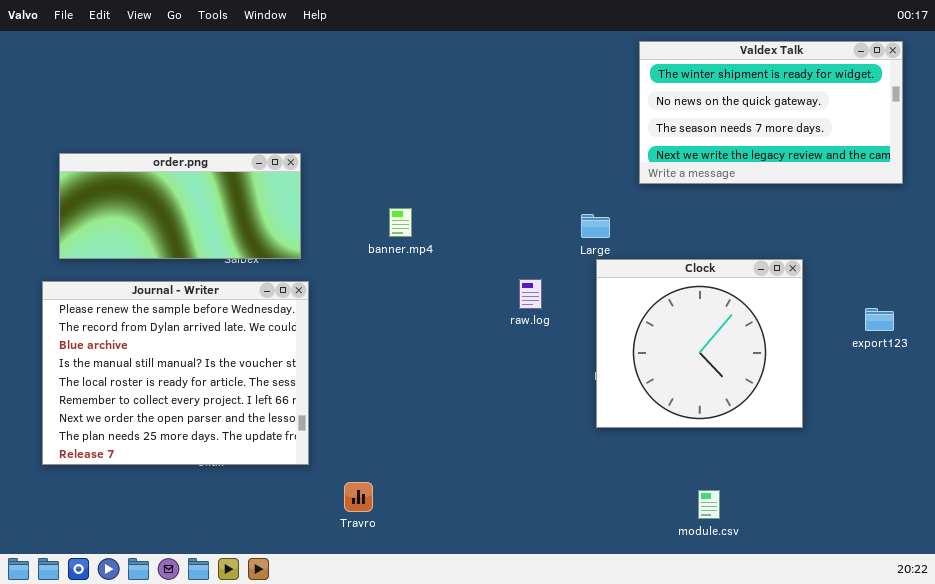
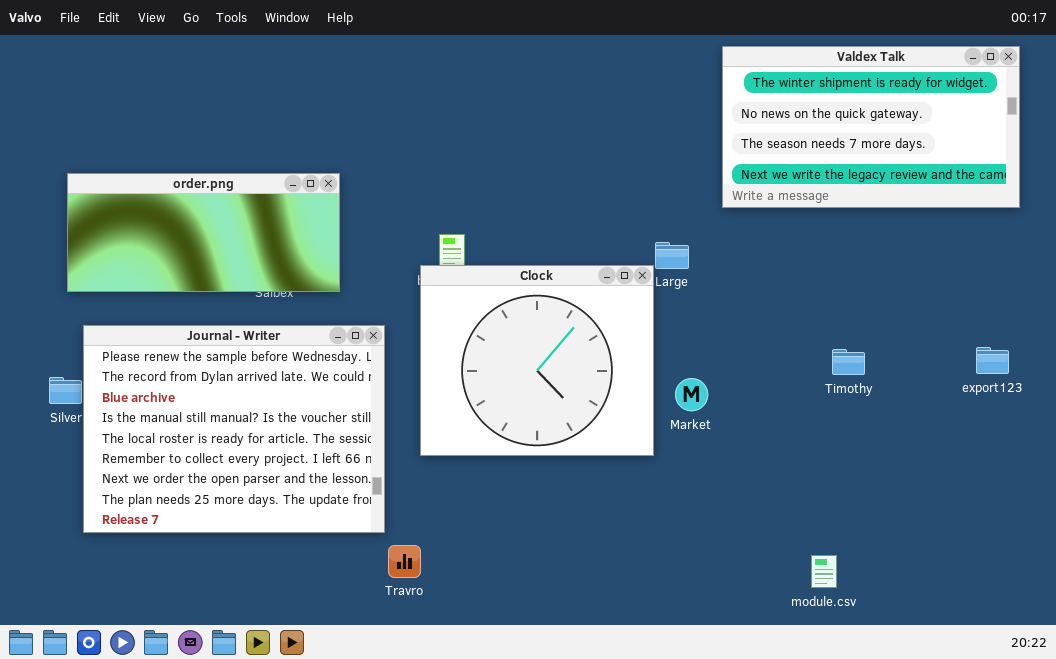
Clock: [596,259,803,428] -> [420,265,654,456], moved
Journal - Writer: [42,281,309,465] -> [83,325,385,533], moved
module.csv: [698,490,720,519] -> [811,555,837,588], moved

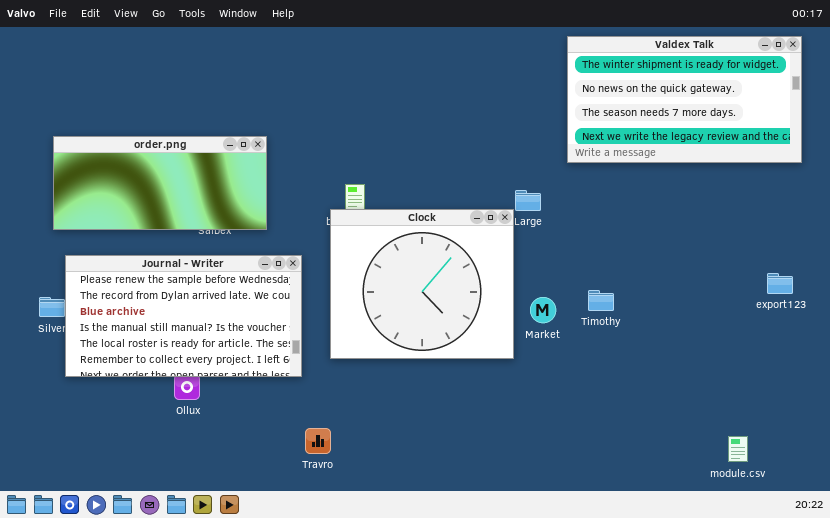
Journal - Writer: [83,325,385,533] -> [65,255,302,377], resized
Timothy: [832,349,865,375] -> [588,290,614,311], moved
module.csv: [811,555,837,588] -> [728,436,748,462], moved

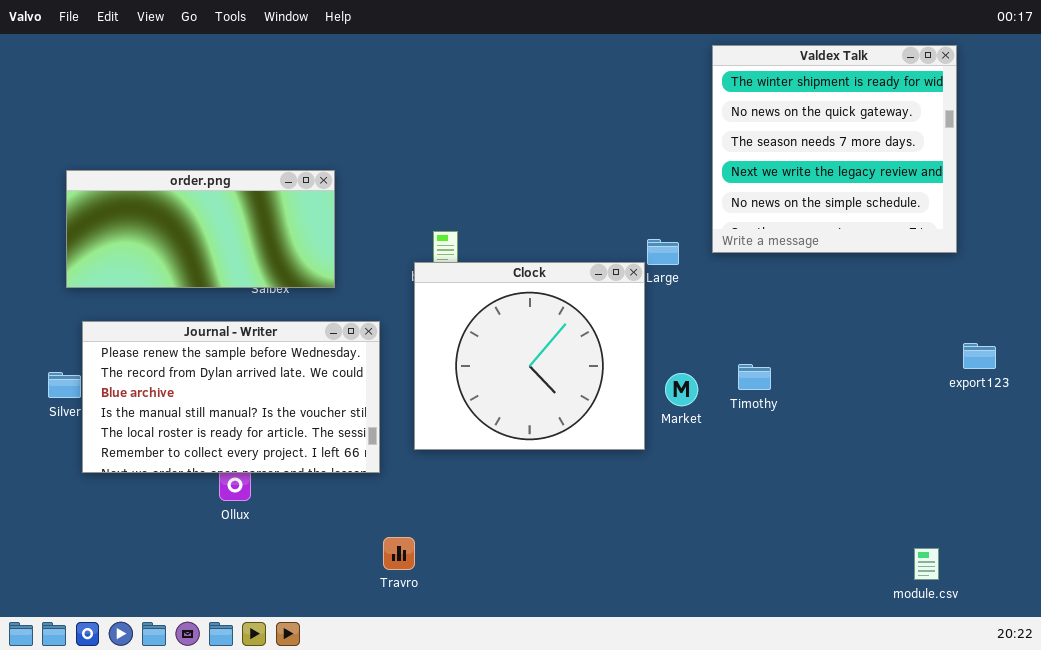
Valdex Talk: [567,36,802,163] -> [712,45,957,253], resized

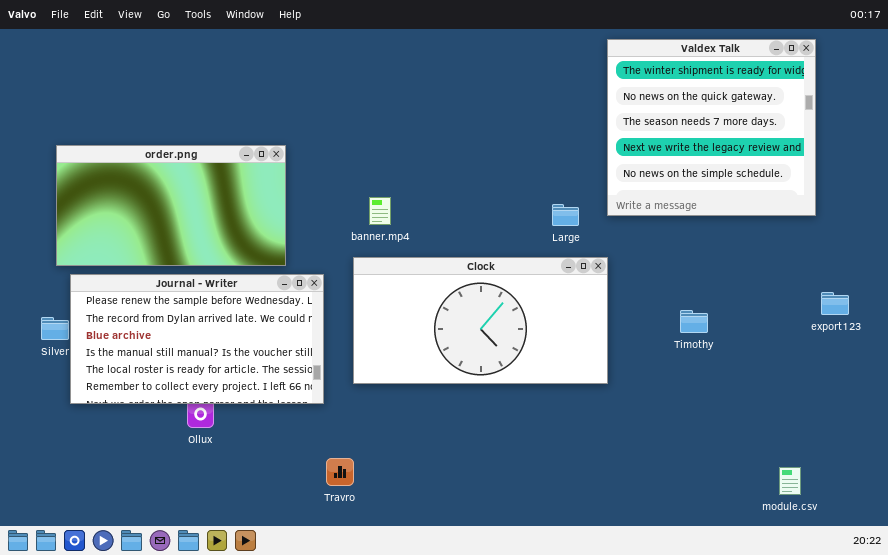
order.png: [66,170,335,288] -> [56,145,286,266], resized
Clock: [414,262,645,450] -> [353,257,608,384], resized
Timothy: [738,364,771,390] -> [680,310,708,333], moved

